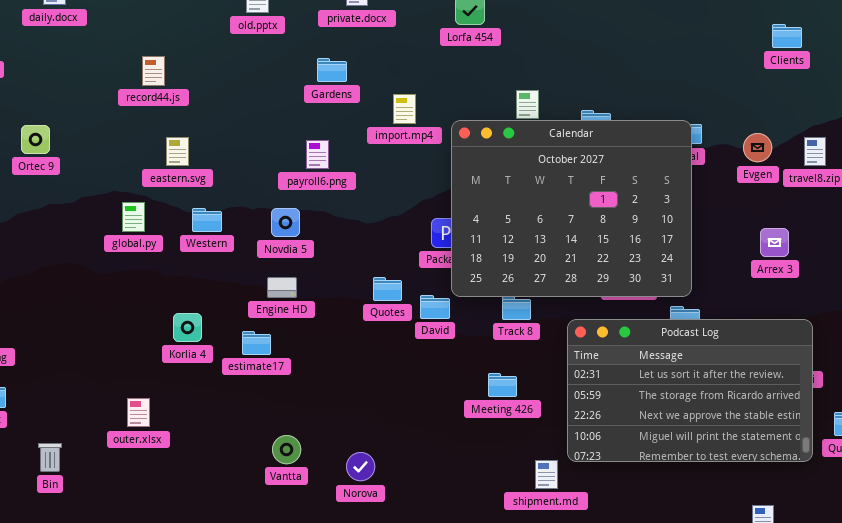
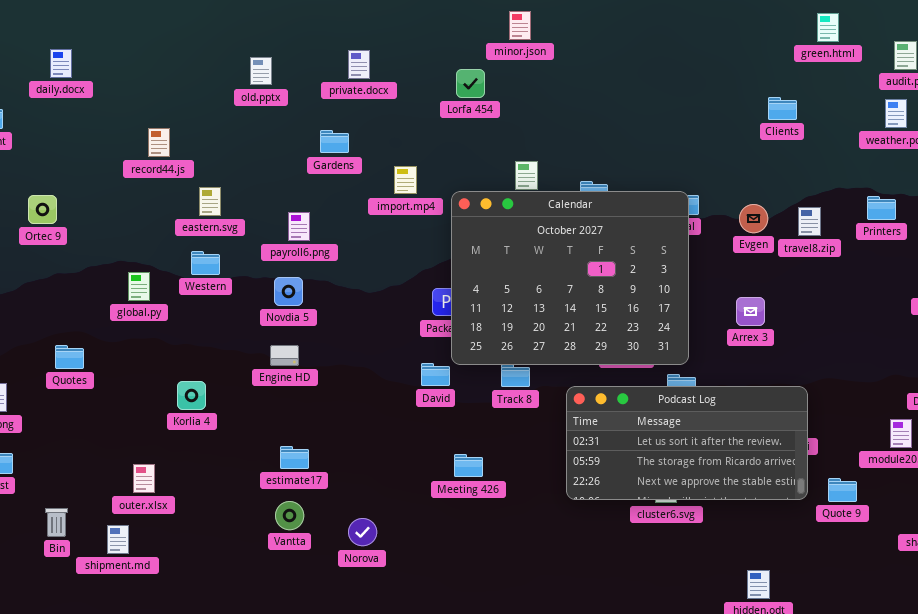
eastern.svg: [166,137,189,166] -> [199,187,221,216], moved
payroll6.png: [306,140,329,169] -> [288,212,310,241], moved
Western: [192,208,222,232] -> [191,251,220,275], moved
Arrex 3: [760,228,789,257] -> [736,297,765,326], moved
Quotes: [373,277,402,301] -> [55,345,84,369], moved
Podcast Log: [567,319,813,462] -> [566,386,808,500], resized
estimate17: [242,331,271,355] -> [280,446,309,469], moved
Meeting 426: [488,373,517,397] -> [454,454,483,477], moved
shipment.md: [535,460,558,489] -> [107,525,129,554], moved

